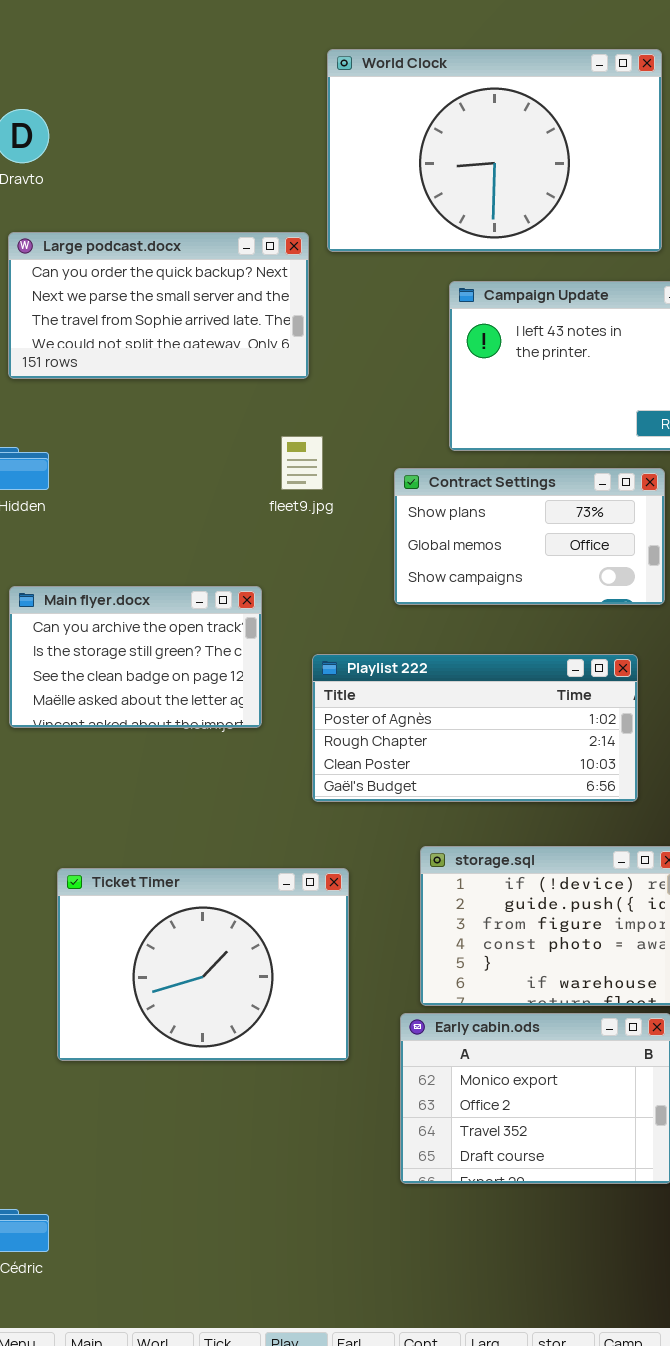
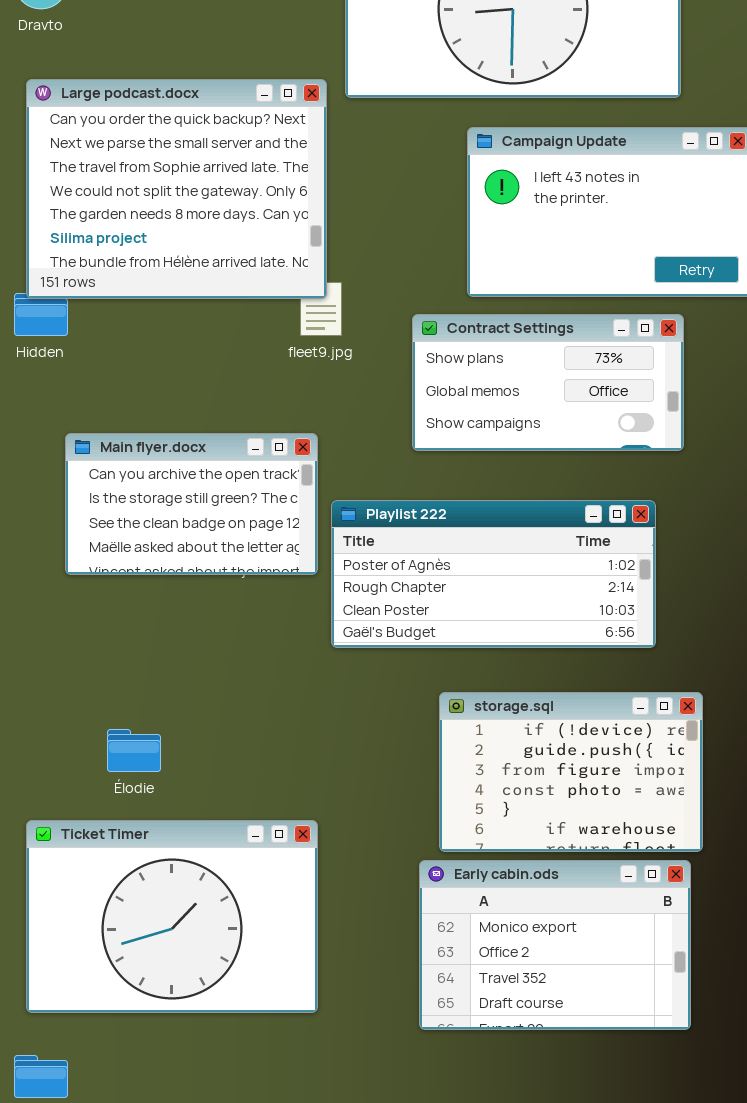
Large podcast.docx: [8,232,309,379] -> [26,79,327,299], resized
Main flyer.docx: [9,586,262,728] -> [65,433,318,575], moved
Ticket Timer: [57,868,349,1061] -> [26,820,318,1013], moved

